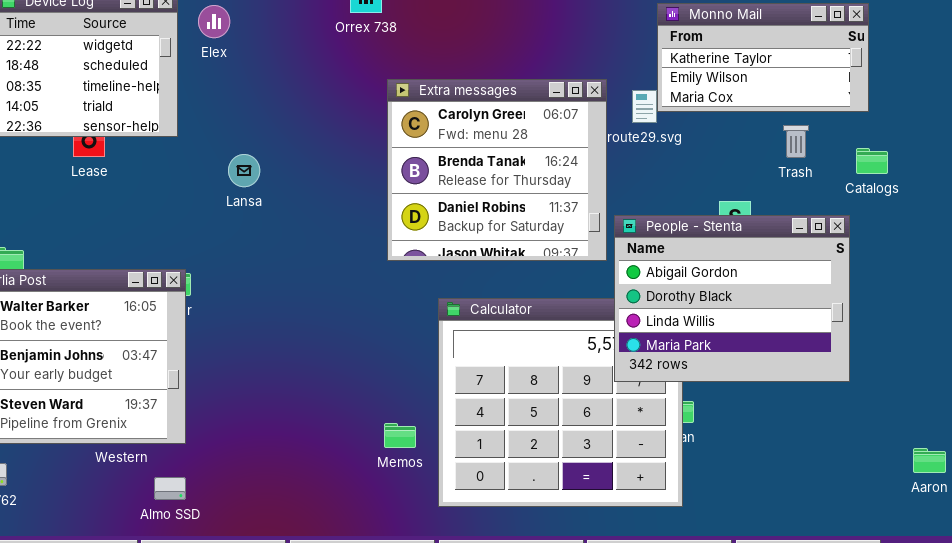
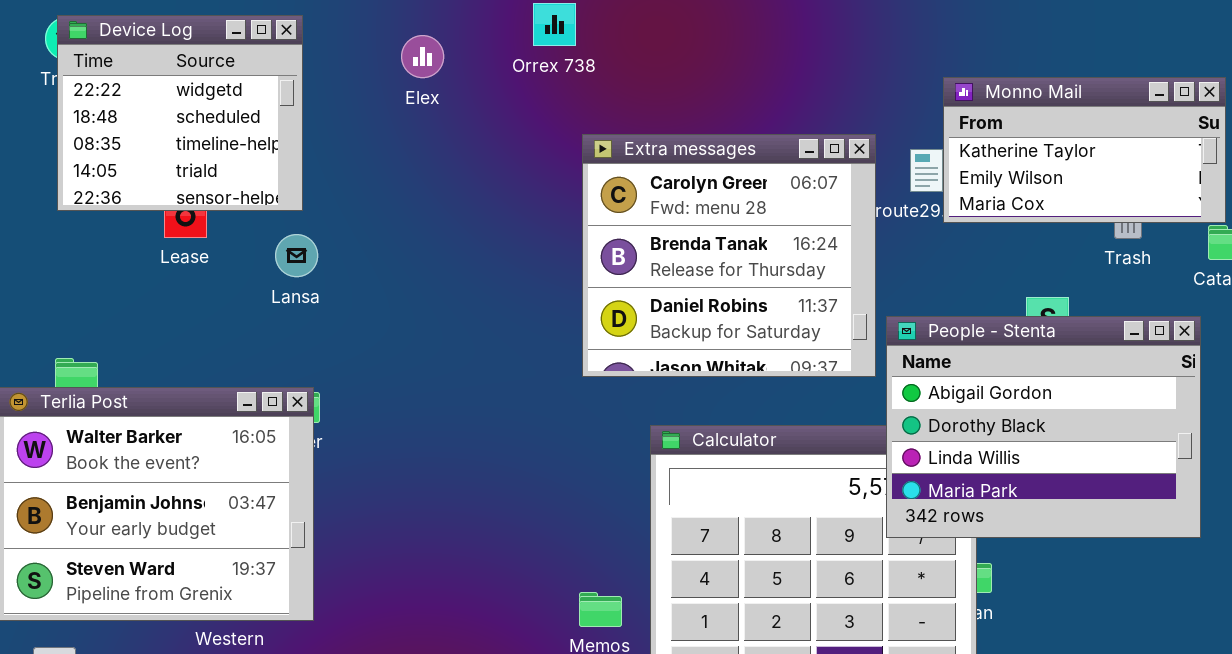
Monno Mail: [657,3,869,112] -> [943,77,1226,223], moved
Elex: [198,5,230,38] -> [401,35,444,78], moved
Lansa: [228,154,260,187] -> [275,234,318,277], moved

